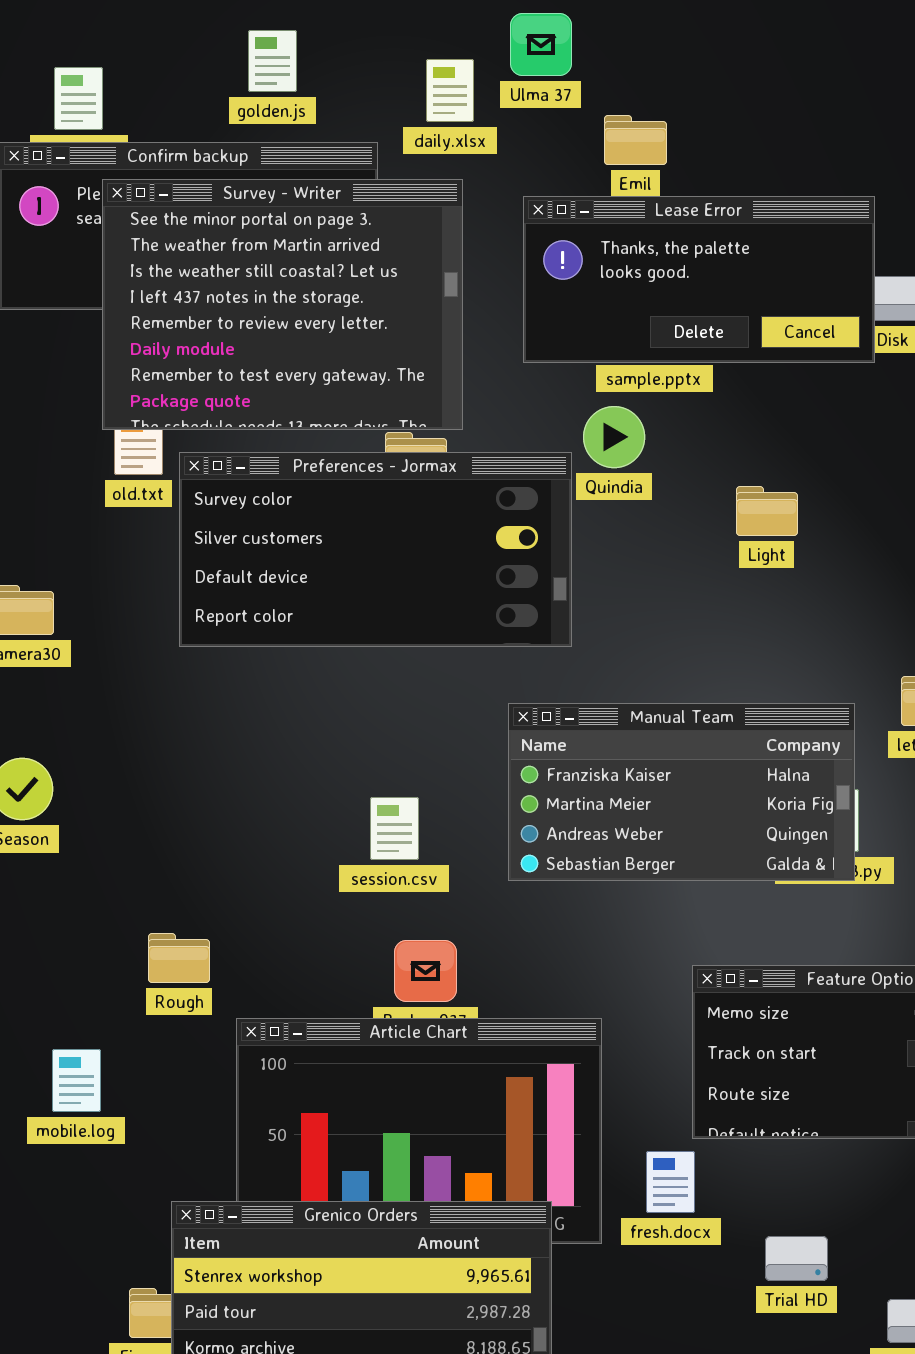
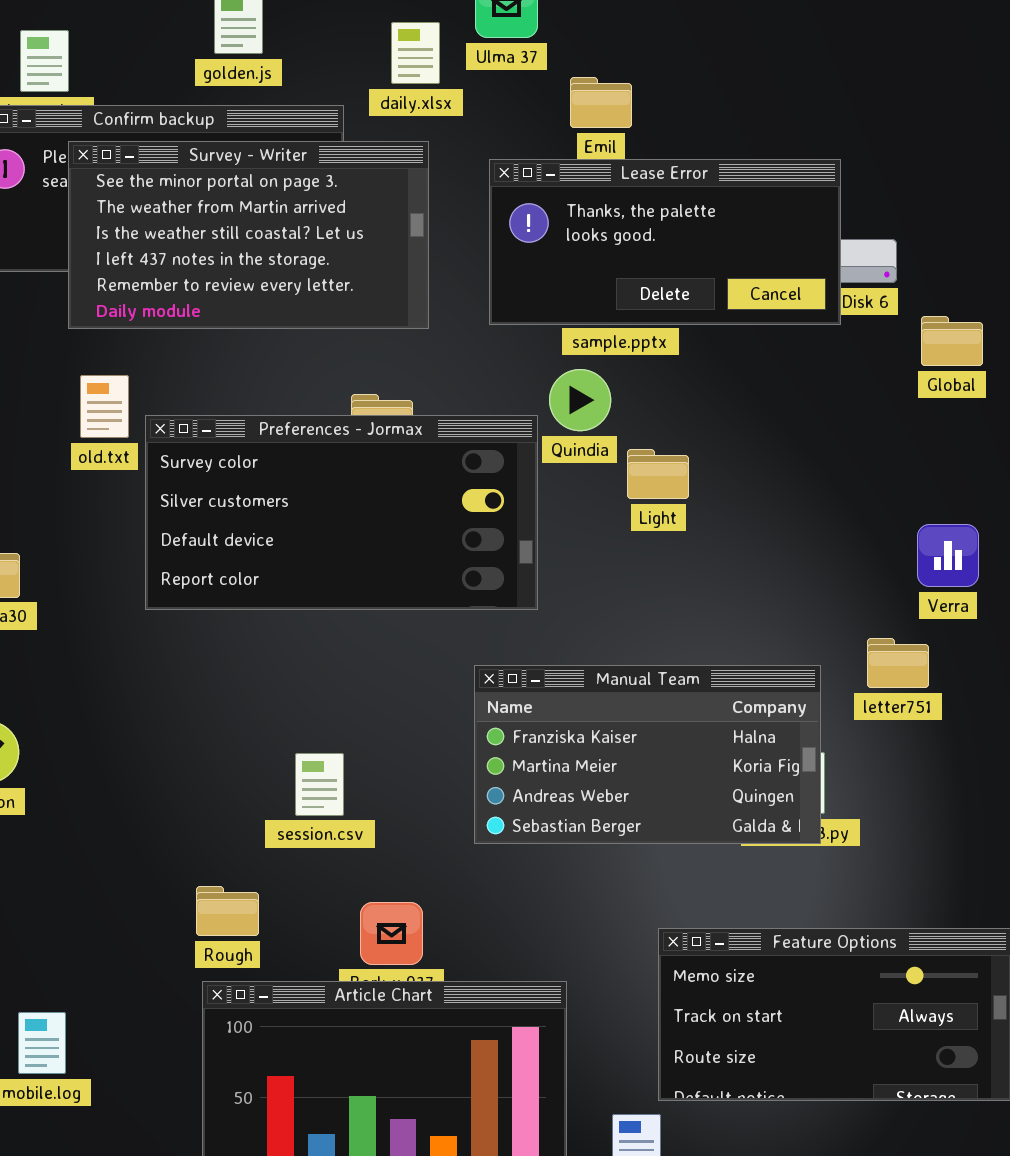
Survey - Writer: [102,179,463,430] -> [68,141,429,329], resized
Light: [736,486,798,536] -> [627,449,689,499], moved
session.csv: [370,797,419,860] -> [295,753,344,816], moved
Rough: [148,933,210,983] -> [196,886,259,936], moved

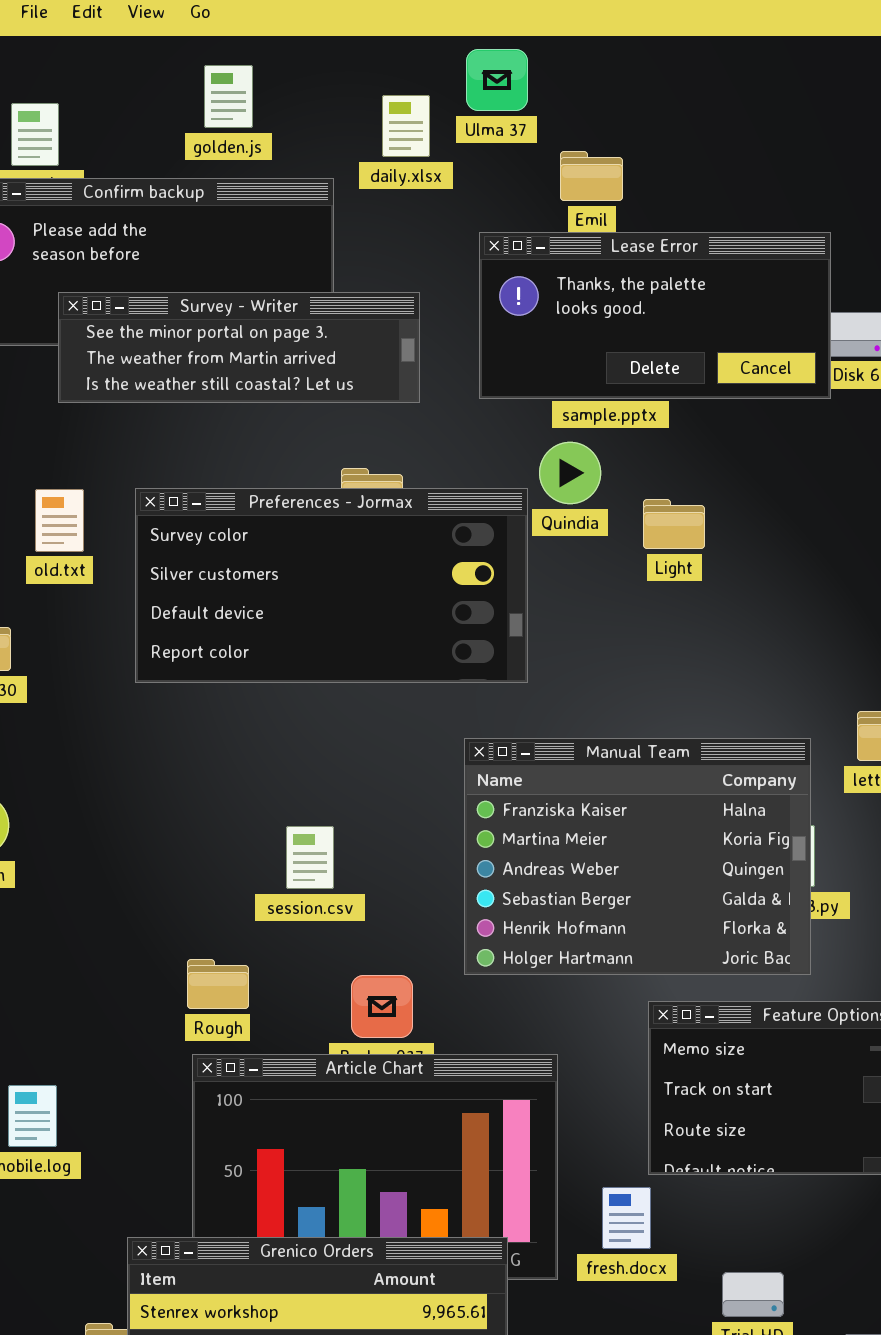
Survey - Writer: [68,141,429,329] -> [58,292,420,403], resized
old.txt: [80,375,129,438] -> [35,489,84,552], moved
Light: [627,449,689,499] -> [643,499,705,549], moved
Manual Team: [474,665,821,844] -> [464,738,811,975], resized

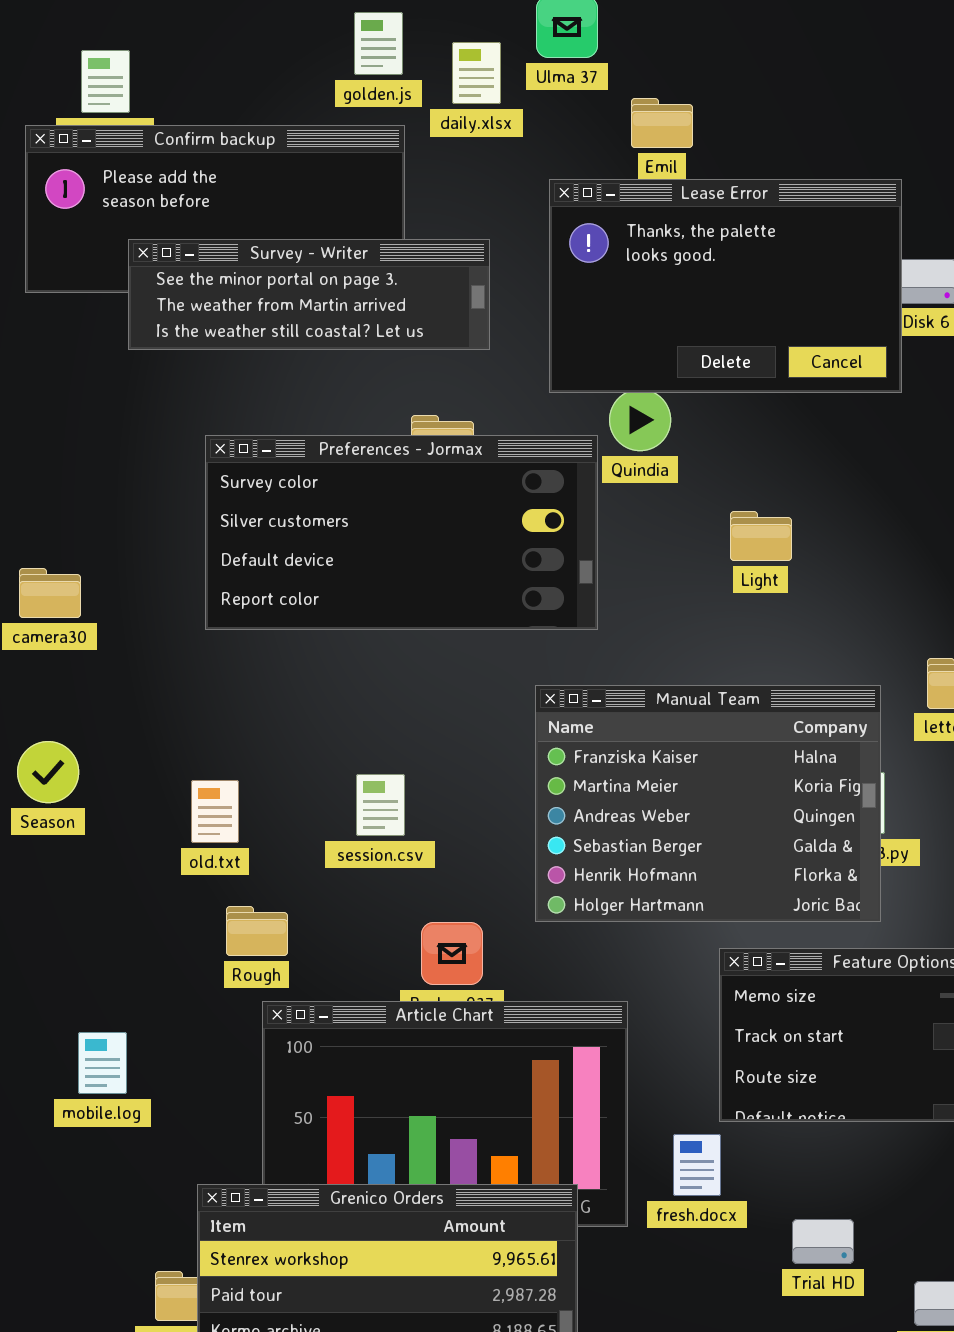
golden.js: [204,65,253,128] -> [354,12,403,75], moved
Lease Error: [479,232,831,399] -> [549,179,902,393], resized
old.txt: [35,489,84,552] -> [191,780,239,843], moved
Light: [643,499,705,549] -> [730,511,792,561], moved
Rough: [187,959,249,1009] -> [226,906,288,956], moved

